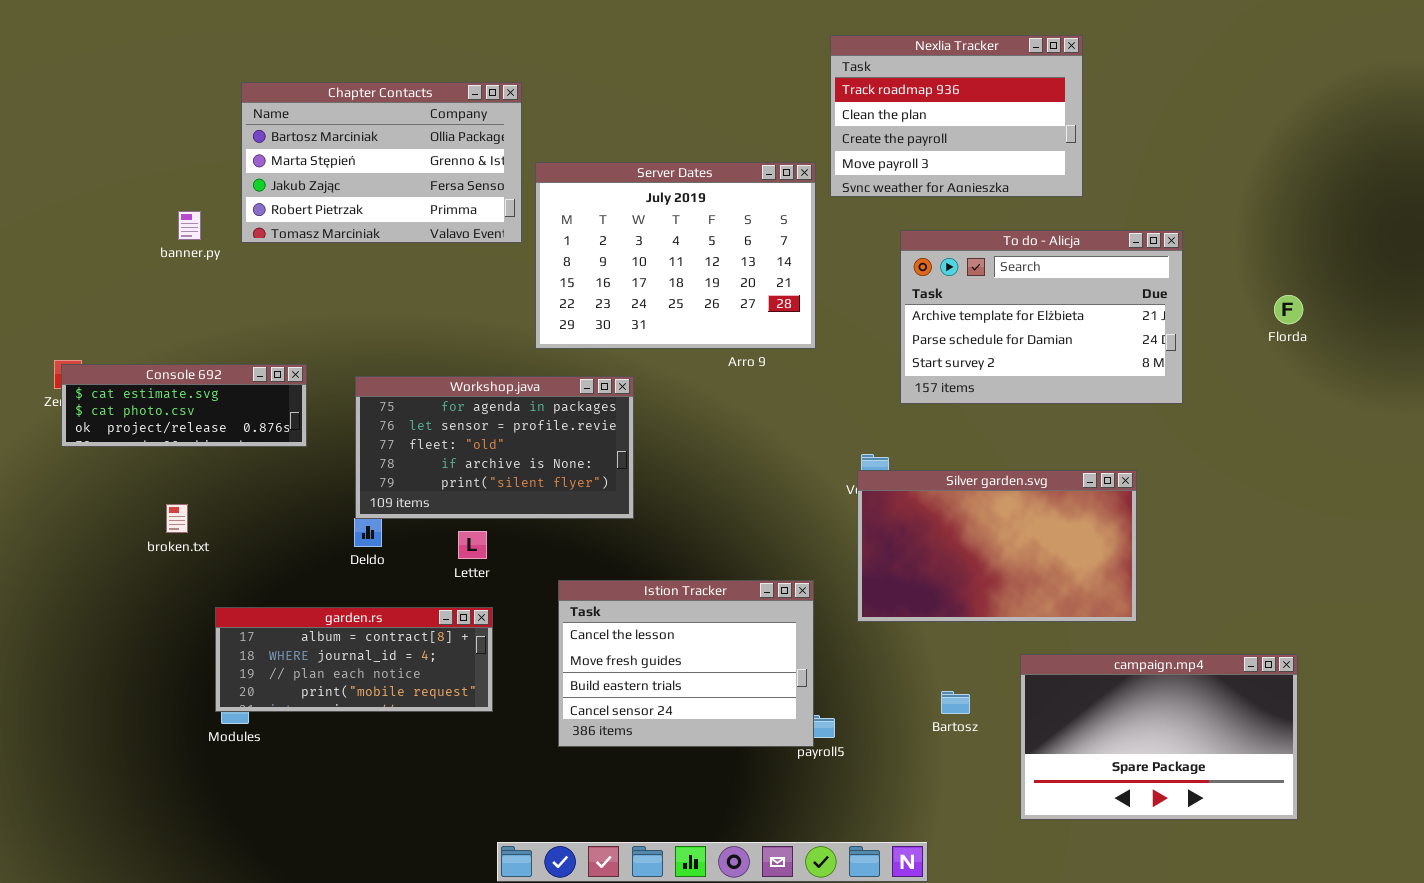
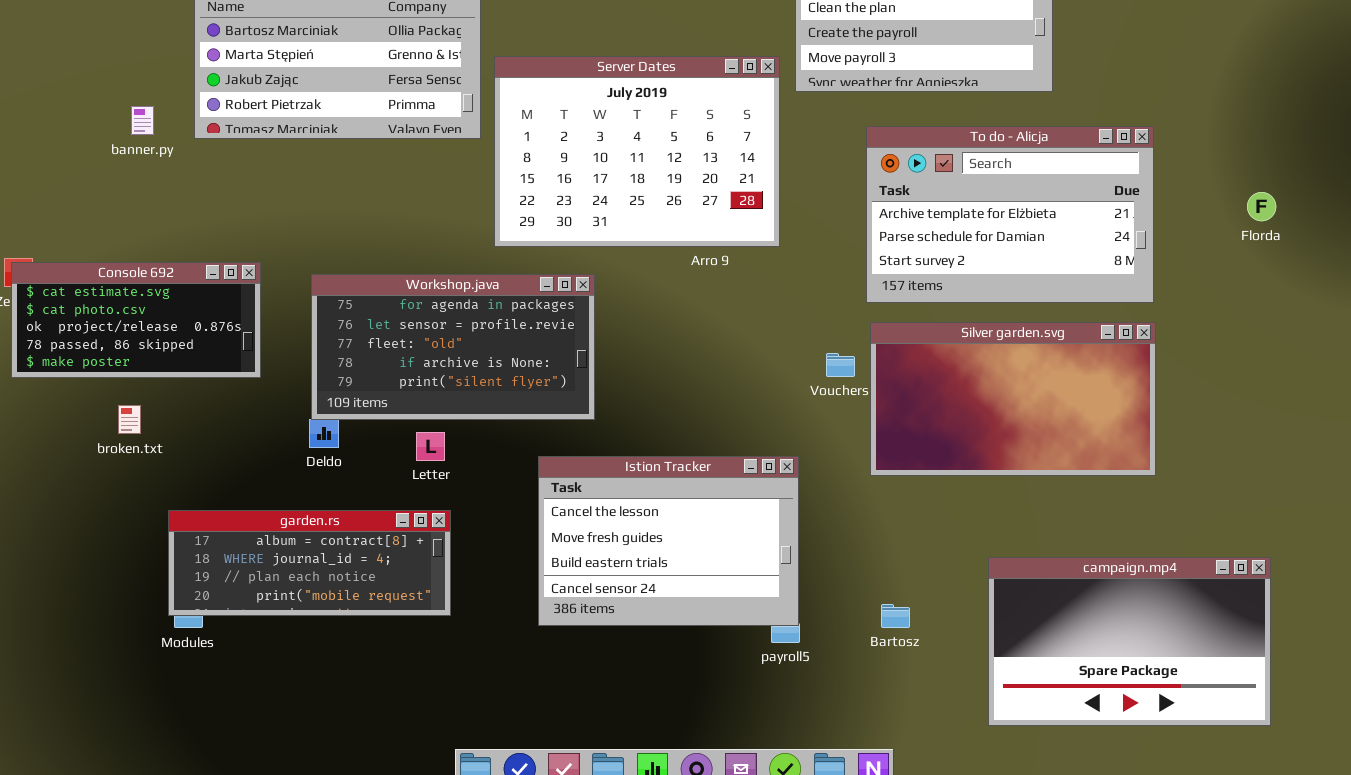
Console 692: [61,364,307,447] -> [11,262,261,378], resized
Silver garden.svg: [857,470,1137,622] -> [870,322,1156,476], moved
Istion Tracker: [558,580,814,747] -> [538,456,799,626], moved
Bartosz: [941,691,970,714] -> [881,604,910,628], moved

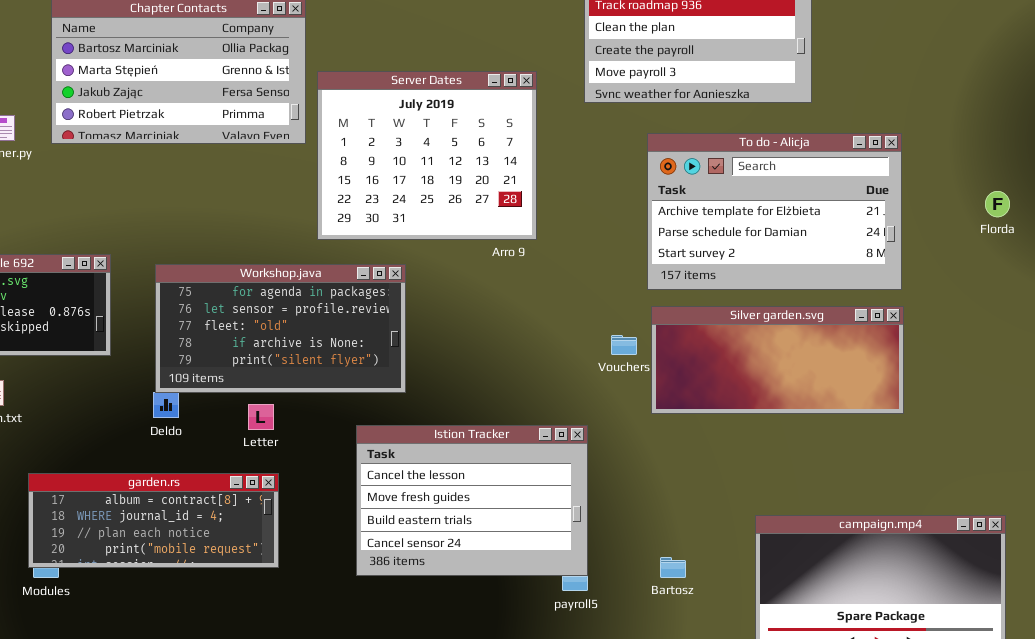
Server Dates: [494,56,780,247] -> [317,71,537,240], resized
Silver garden.svg: [870,322,1156,476] -> [651,306,904,414], resized

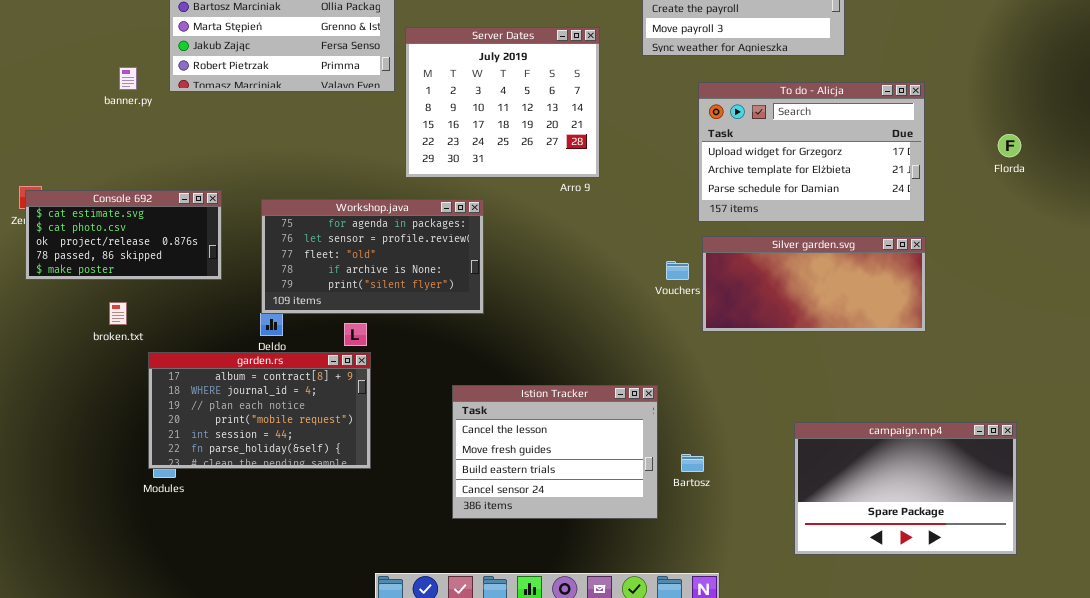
To do - Alicja: [647,133,902,290] -> [698,82,925,222], scrolled up 1 row
Istion Tracker: [356,425,588,576] -> [452,385,658,519], moved
garden.rs: [28,473,279,568] -> [148,352,371,469], resized
Bartosz: [660,557,686,578] -> [681,454,704,472], moved

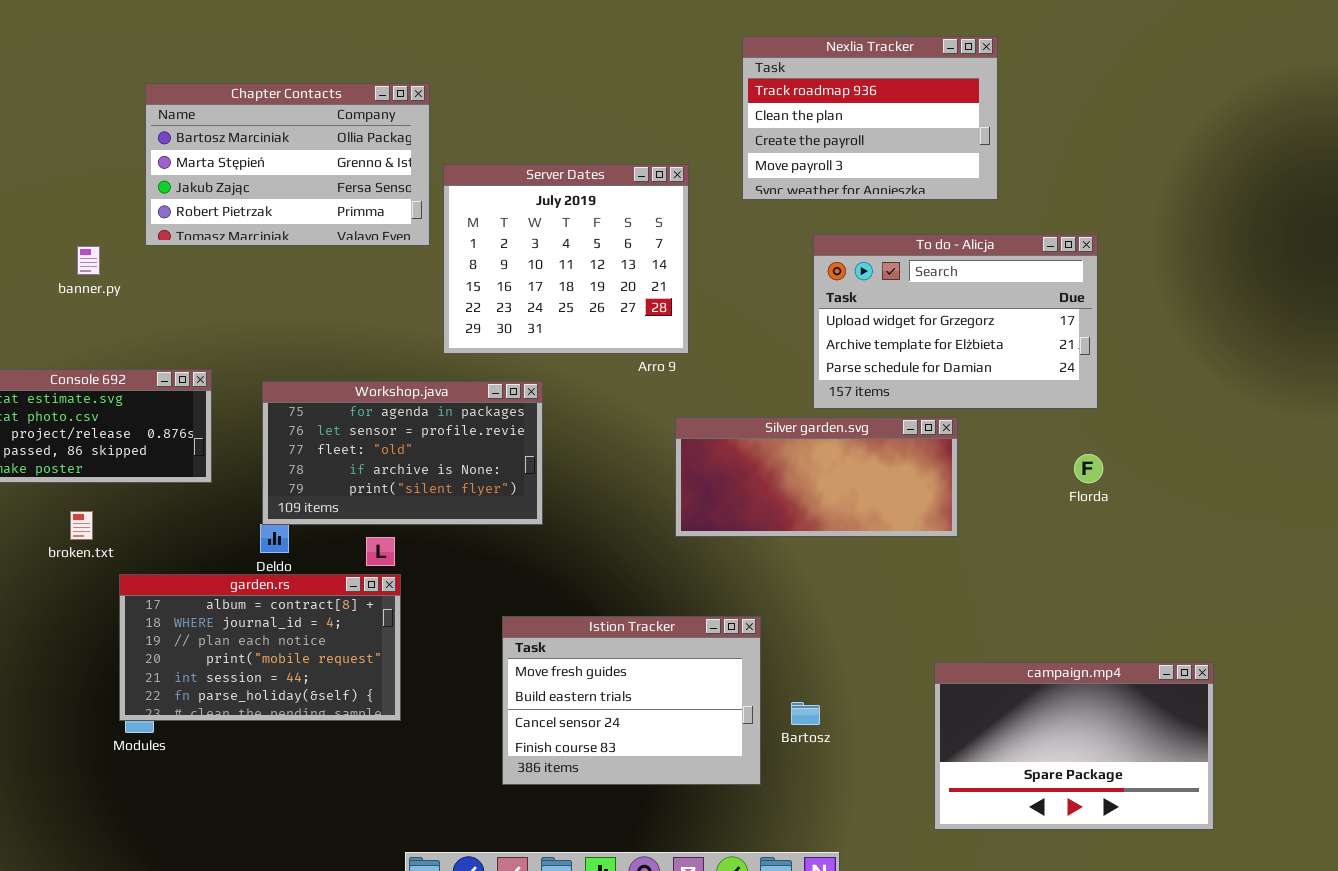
banner.py: [119,67,137,90] -> [77,246,100,275], moved
Florda: [998,134,1021,157] -> [1074,454,1103,483], moved
Silver garden.svg: [702,236,926,332] -> [675,417,958,537], moved
Istion Tracker: [452,385,658,519] -> [502,616,761,785], scrolled down 1 row

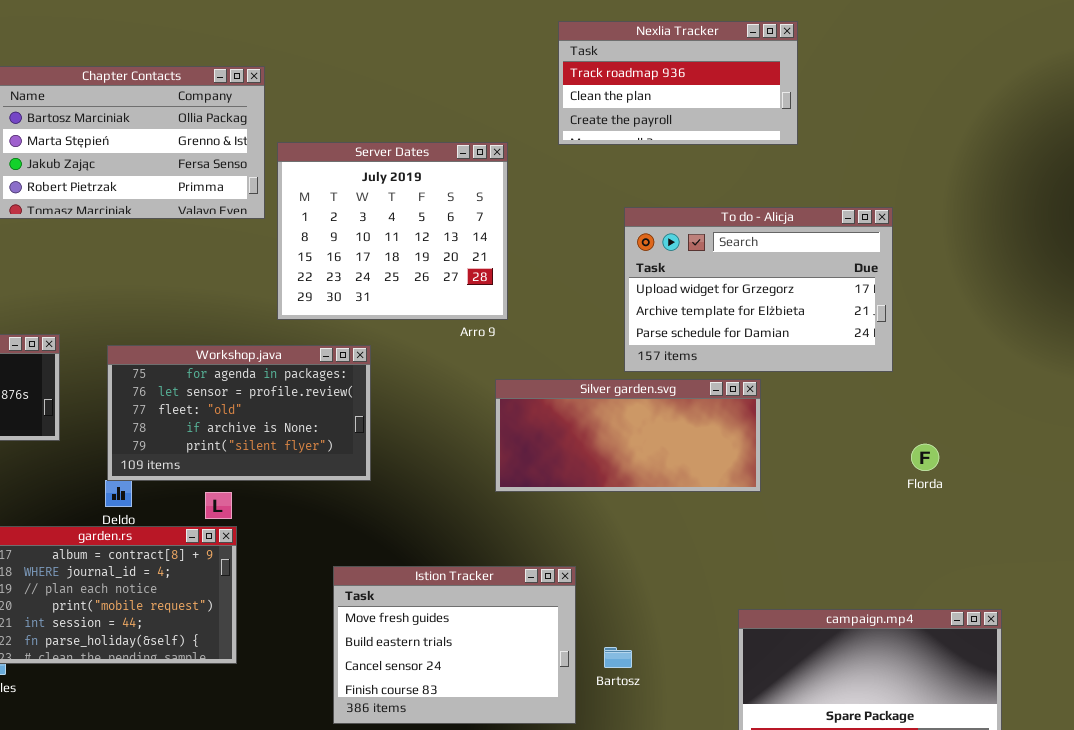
Nexlia Tracker: [742,36,998,200] -> [558,21,798,145], resized
Florda: [1074,454,1103,483] -> [911,444,939,471], moved

